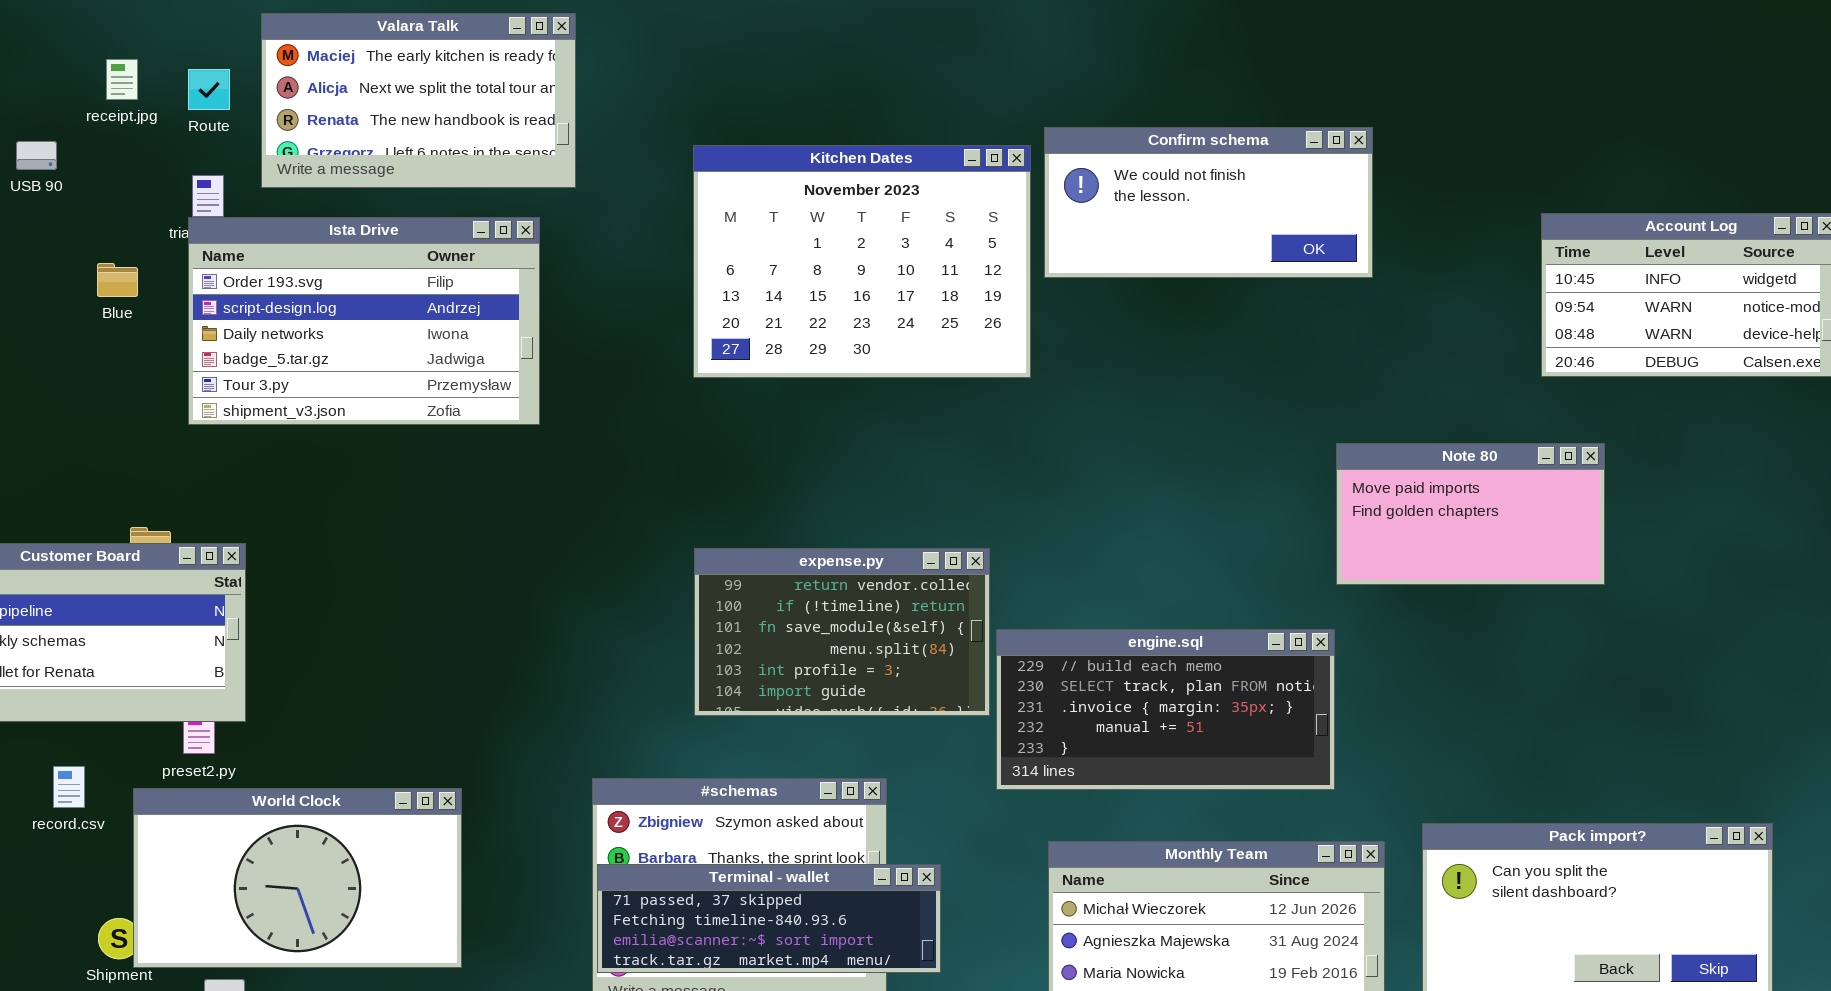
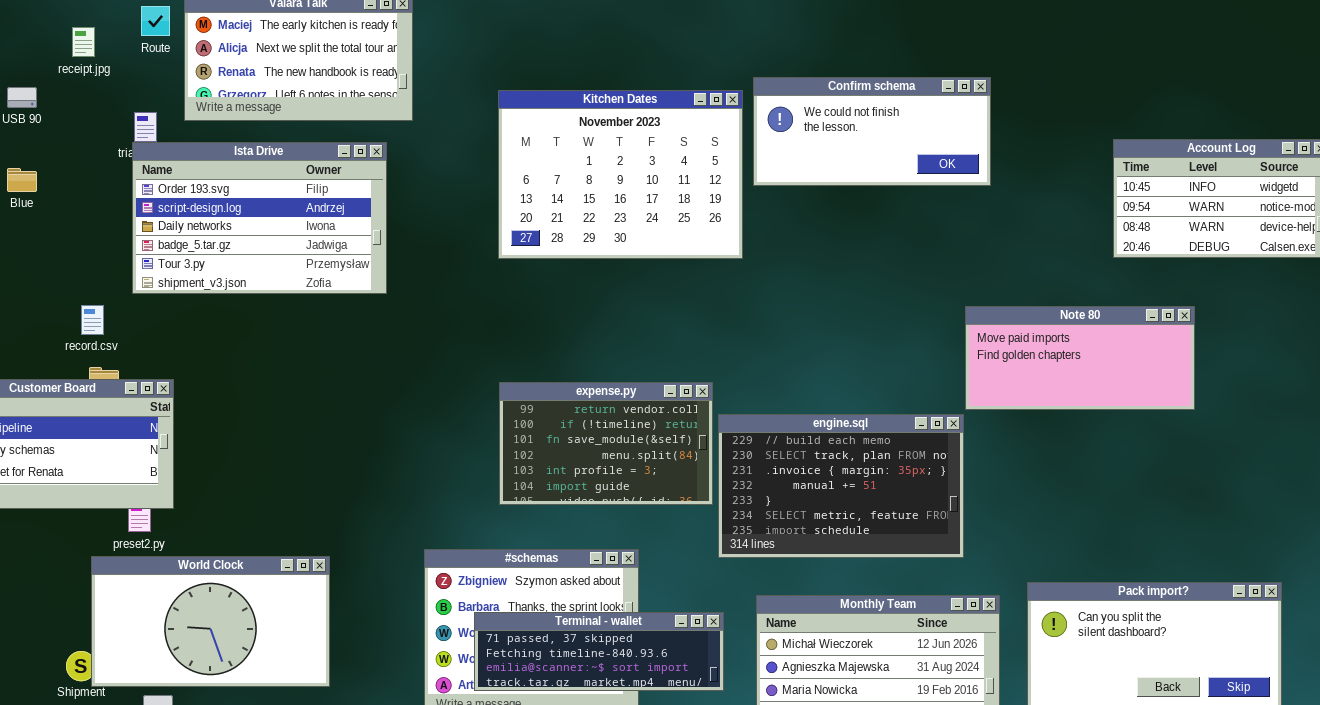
Route: [188,69,230,110] -> [141,6,170,36], moved
Blue: [97,263,138,297] -> [7,168,37,192], moved
Note 80: [1336,443,1605,585] -> [965,306,1195,410], resized
engine.sql: [996,629,1335,790] -> [718,414,964,558], resized
record.csv: [53,766,85,808] -> [81,305,104,335], moved
Terminal - wallet: [597,864,941,973] -> [474,612,724,691], moved

